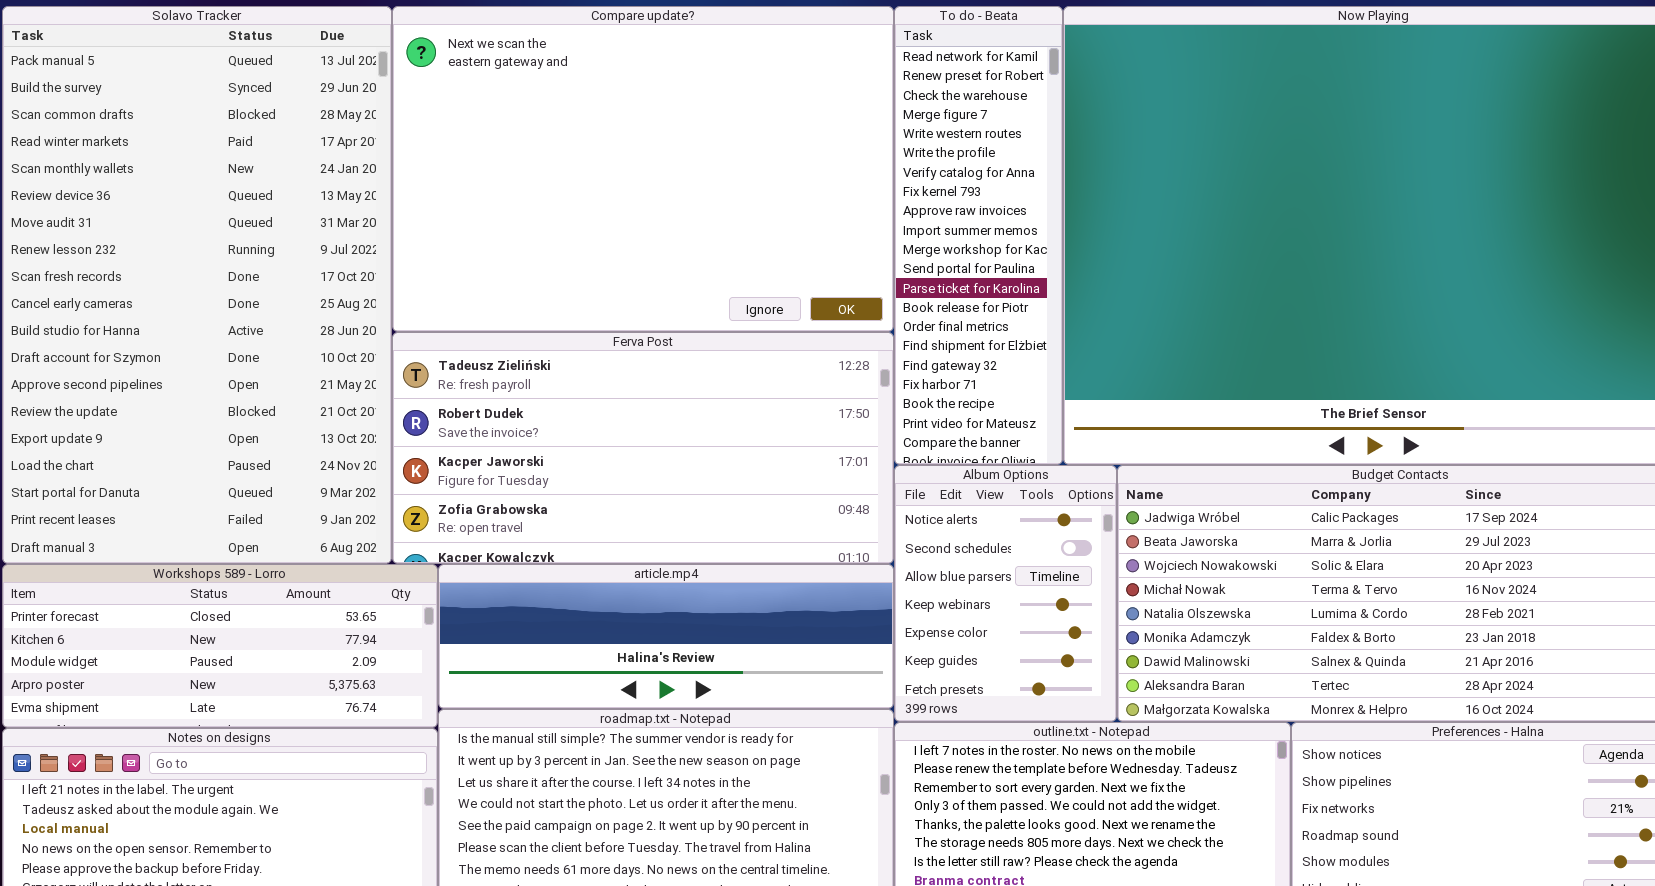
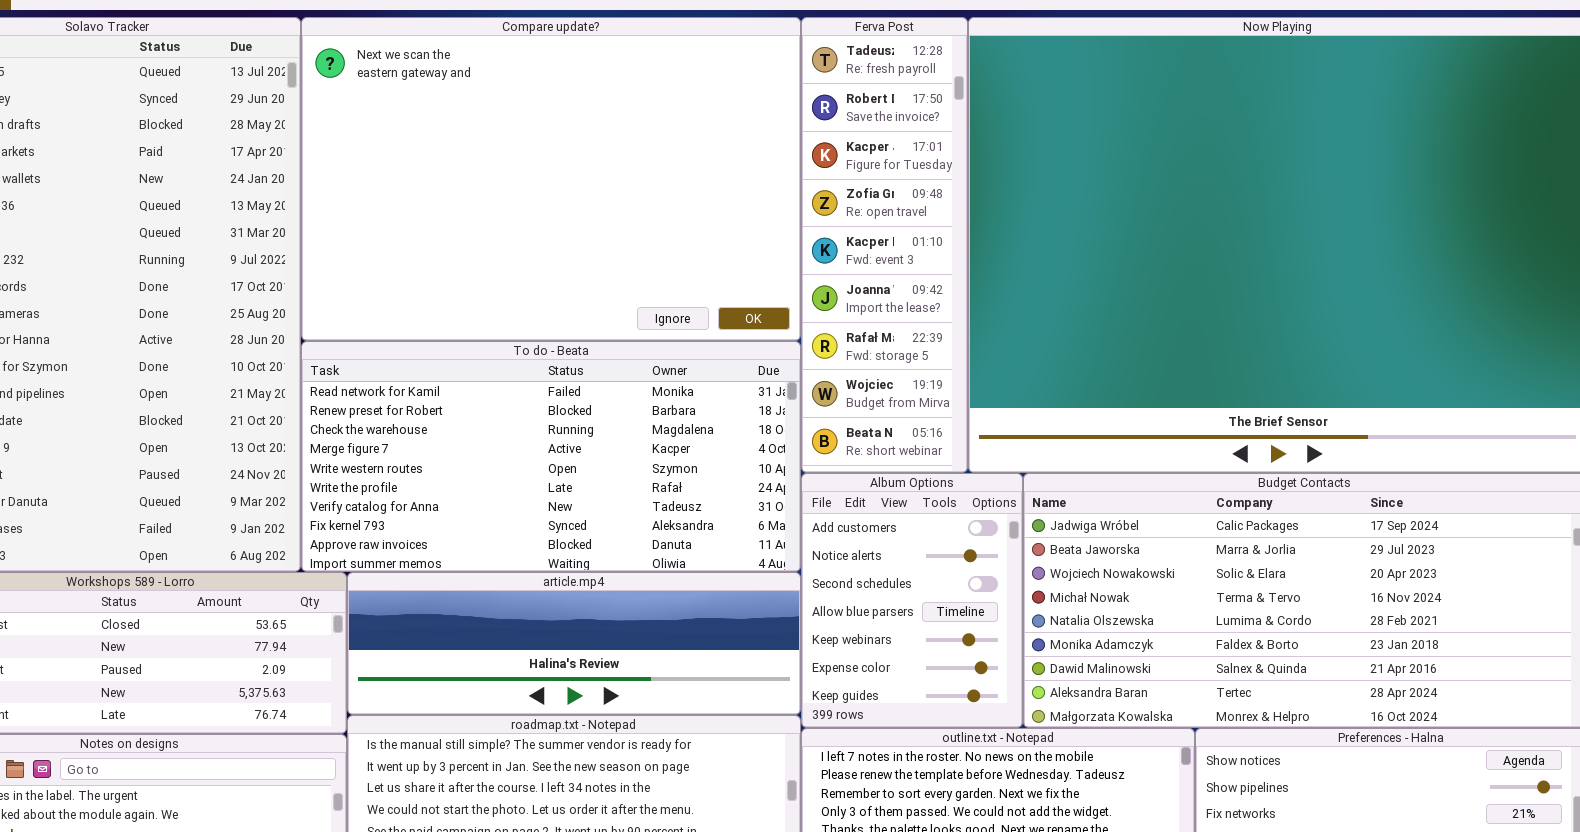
To do - Beata: [894,6,1063,465] -> [301,341,801,572], moved, resized
Ferva Post: [392,332,894,564] -> [801,17,968,473], moved, resized
Album Options: [894,465,1117,722] -> [801,473,1023,728], scrolled up 1 row

